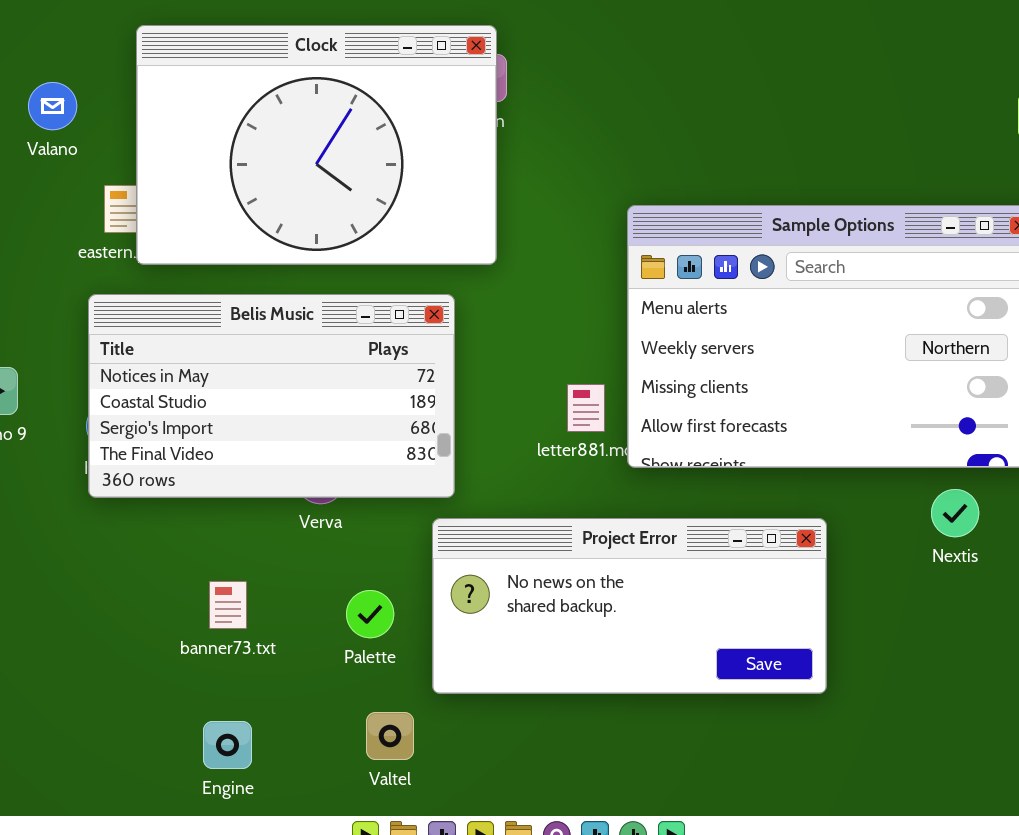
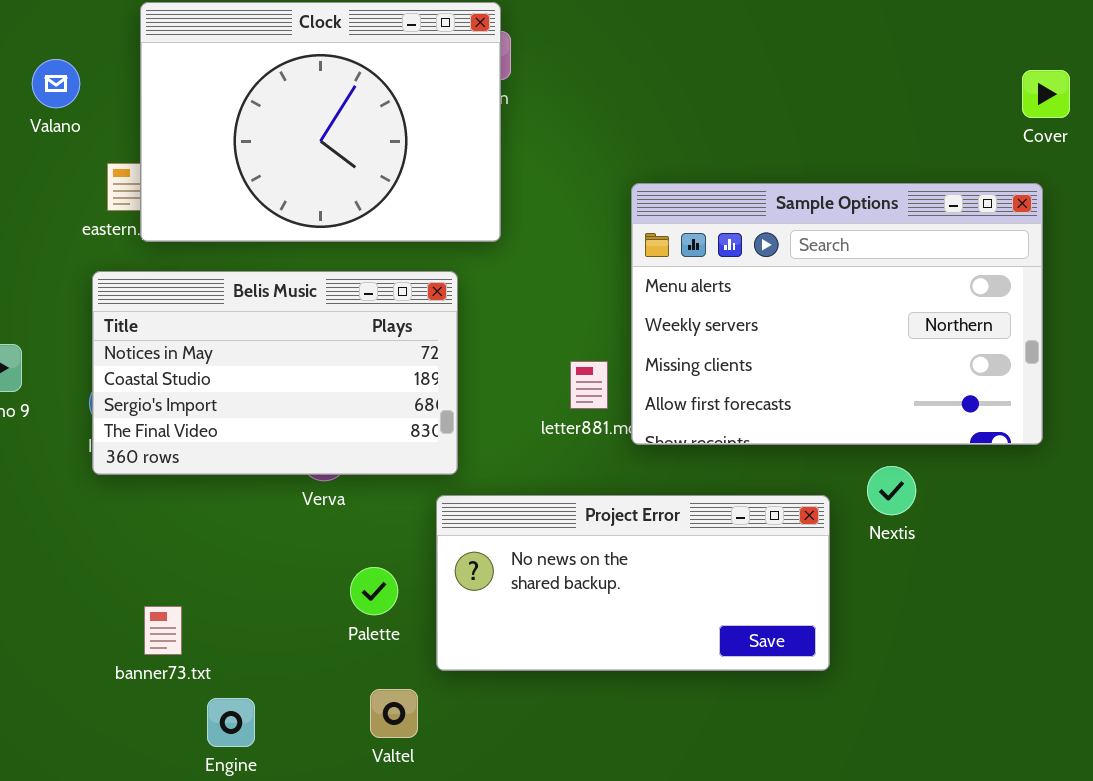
Nextis: [931,489,979,537] -> [867,466,916,515], moved
banner73.txt: [209,581,247,629] -> [144,606,182,655], moved

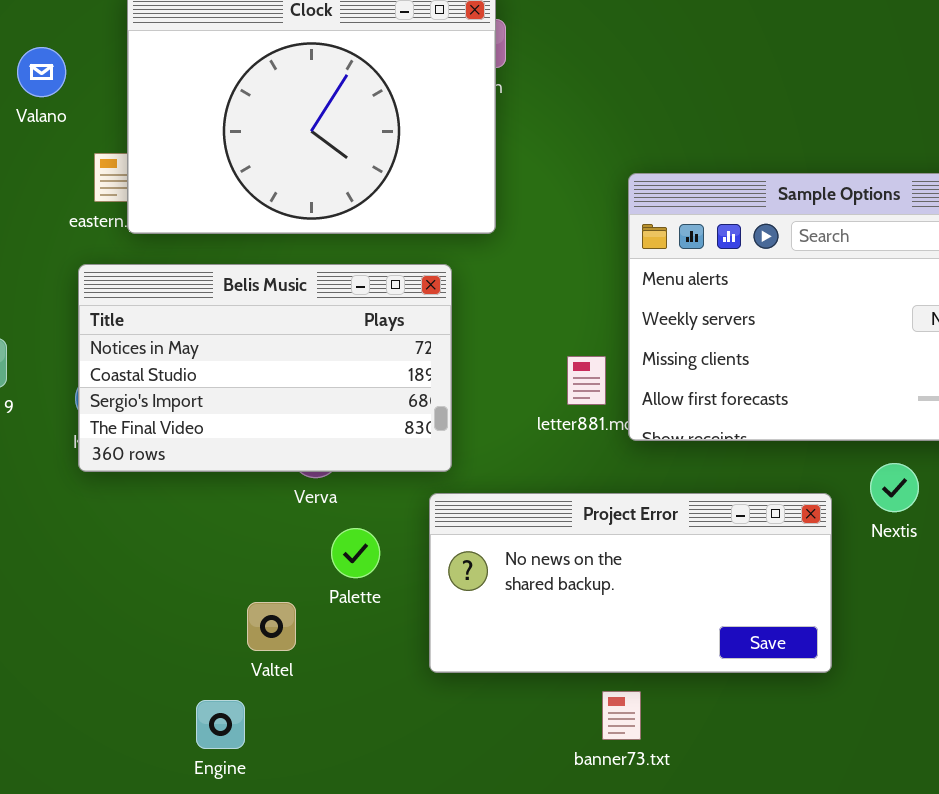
Palette: [350,567,398,615] -> [331,528,380,578], moved
banner73.txt: [144,606,182,655] -> [602,691,641,740], moved
Valtel: [370,689,418,738] -> [247,602,296,651], moved

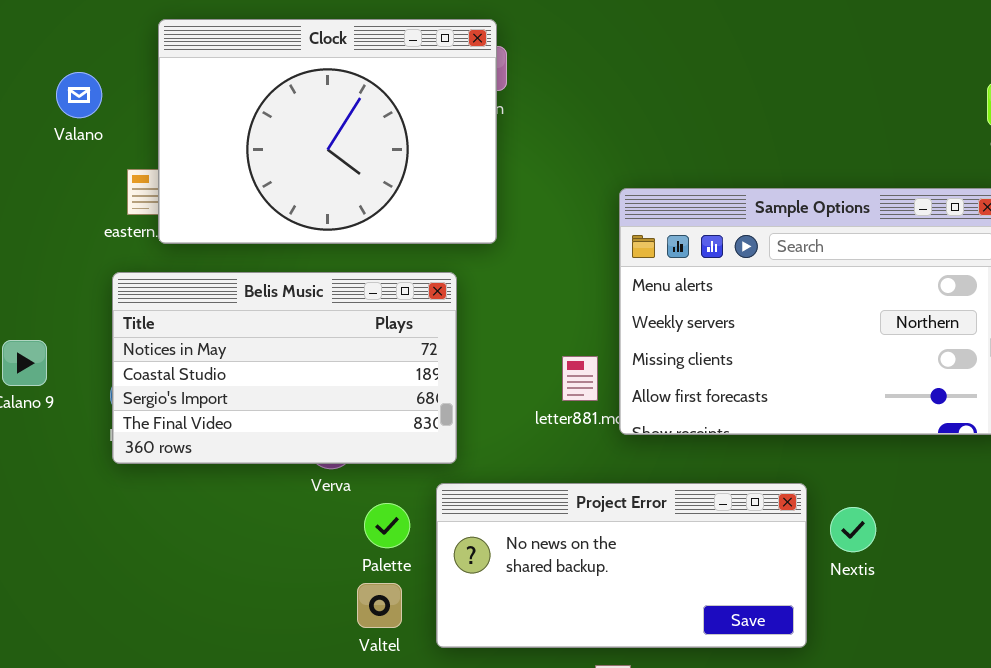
Nextis: [870,463,919,512] -> [830,507,876,552], moved
Palette: [331,528,380,578] -> [364,503,410,548], moved
Valtel: [247,602,296,651] -> [357,583,402,628], moved

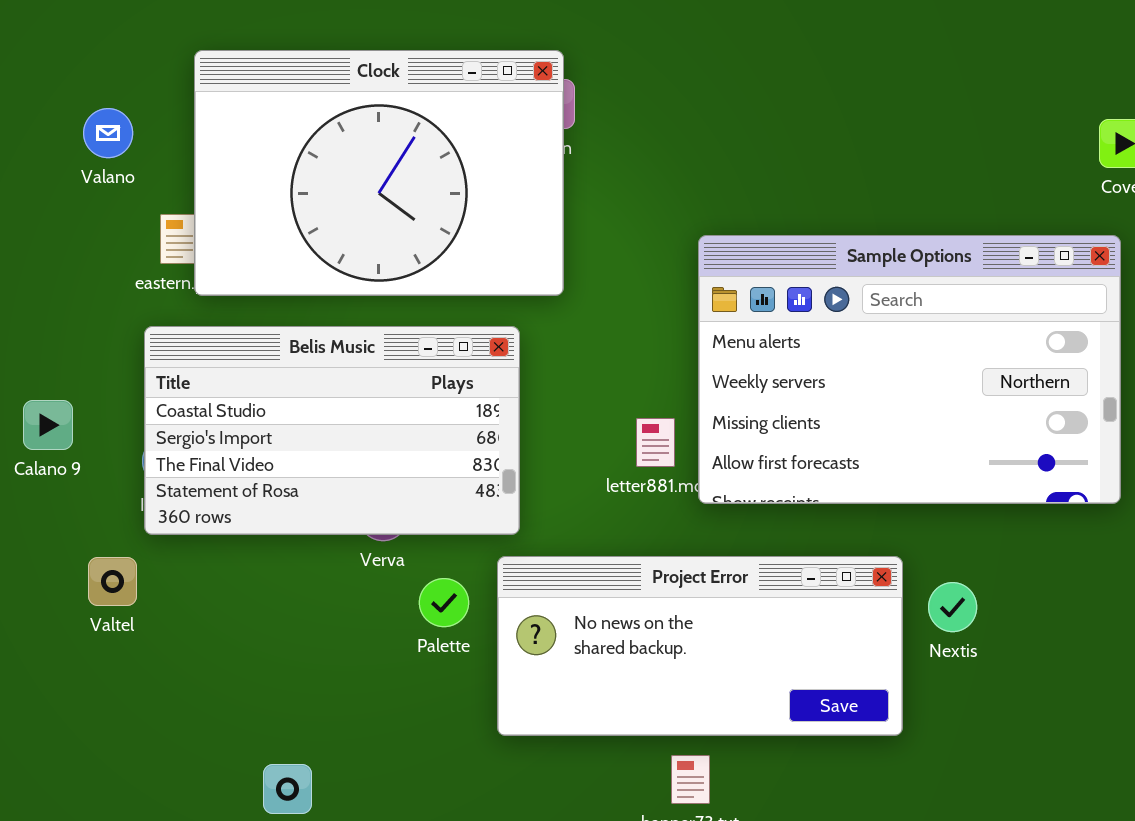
Belis Music: [112,272,457,464] -> [144,326,520,535], scrolled down 1 row
Valtel: [357,583,402,628] -> [88,557,137,606], moved

